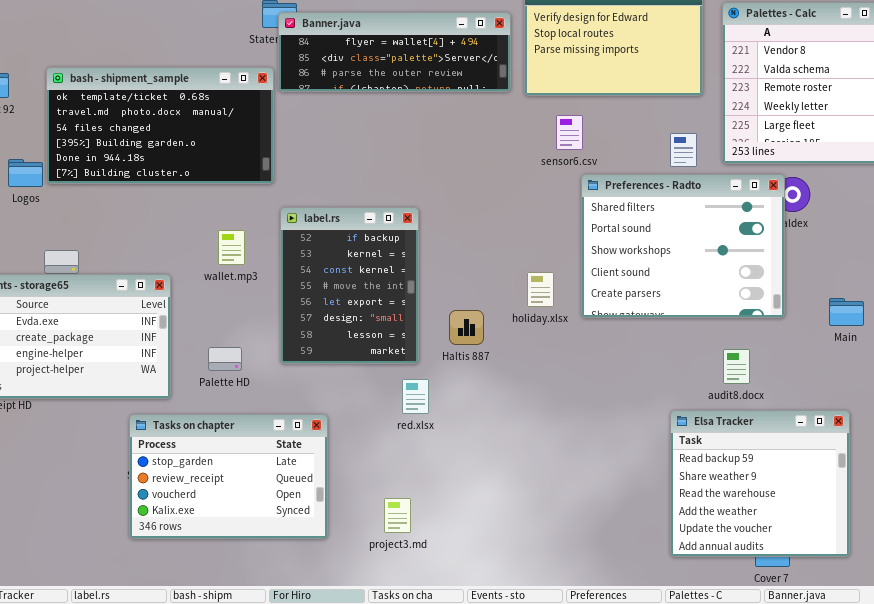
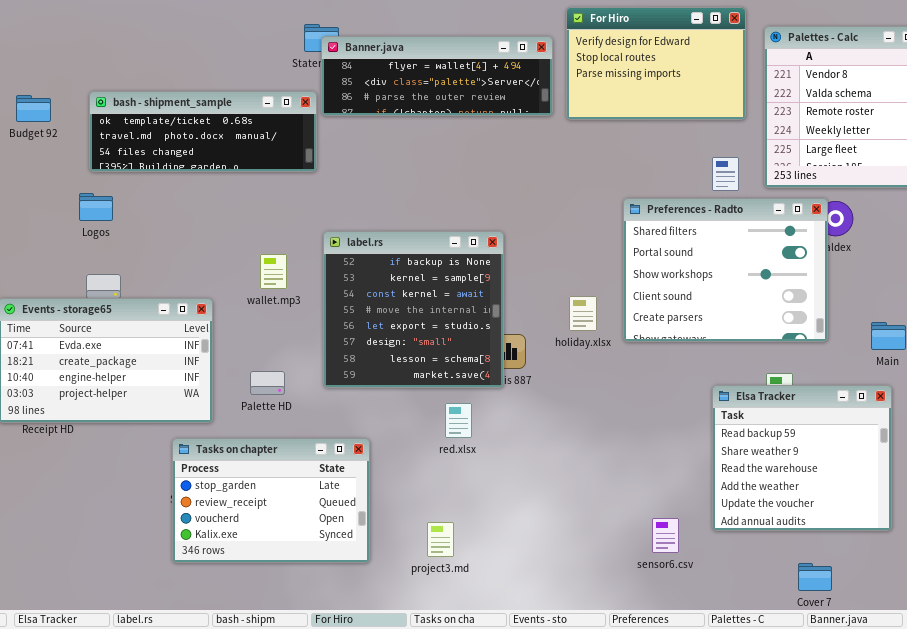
bash - shipment_sample: [46,67,274,184] -> [89,91,317,172], resized
sensor6.csv: [556,115,583,150] -> [652,518,679,553], moved
Logos: [8,159,43,187] -> [79,193,113,221], moved
label.rs: [280,207,419,364] -> [323,231,504,388], resized
Elsa Tracker: [670,410,850,557] -> [712,385,892,531], moved

